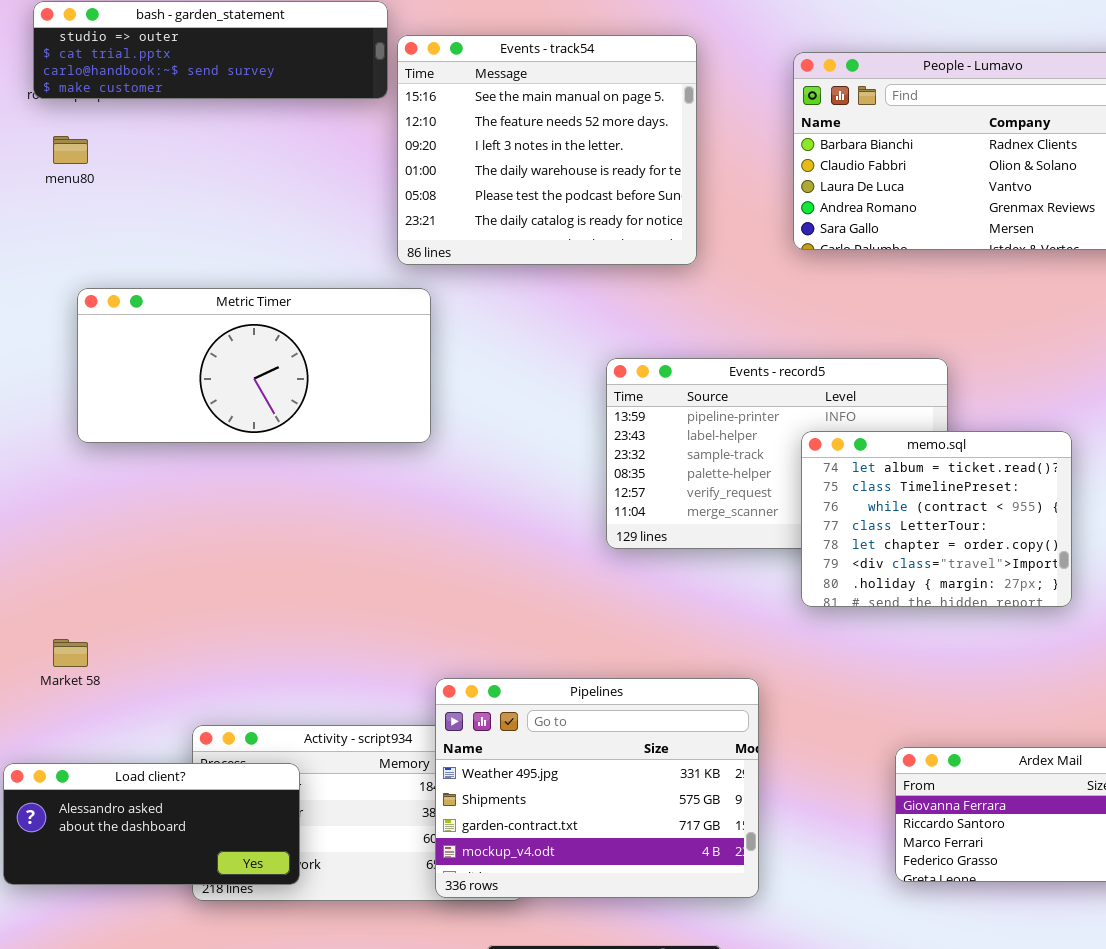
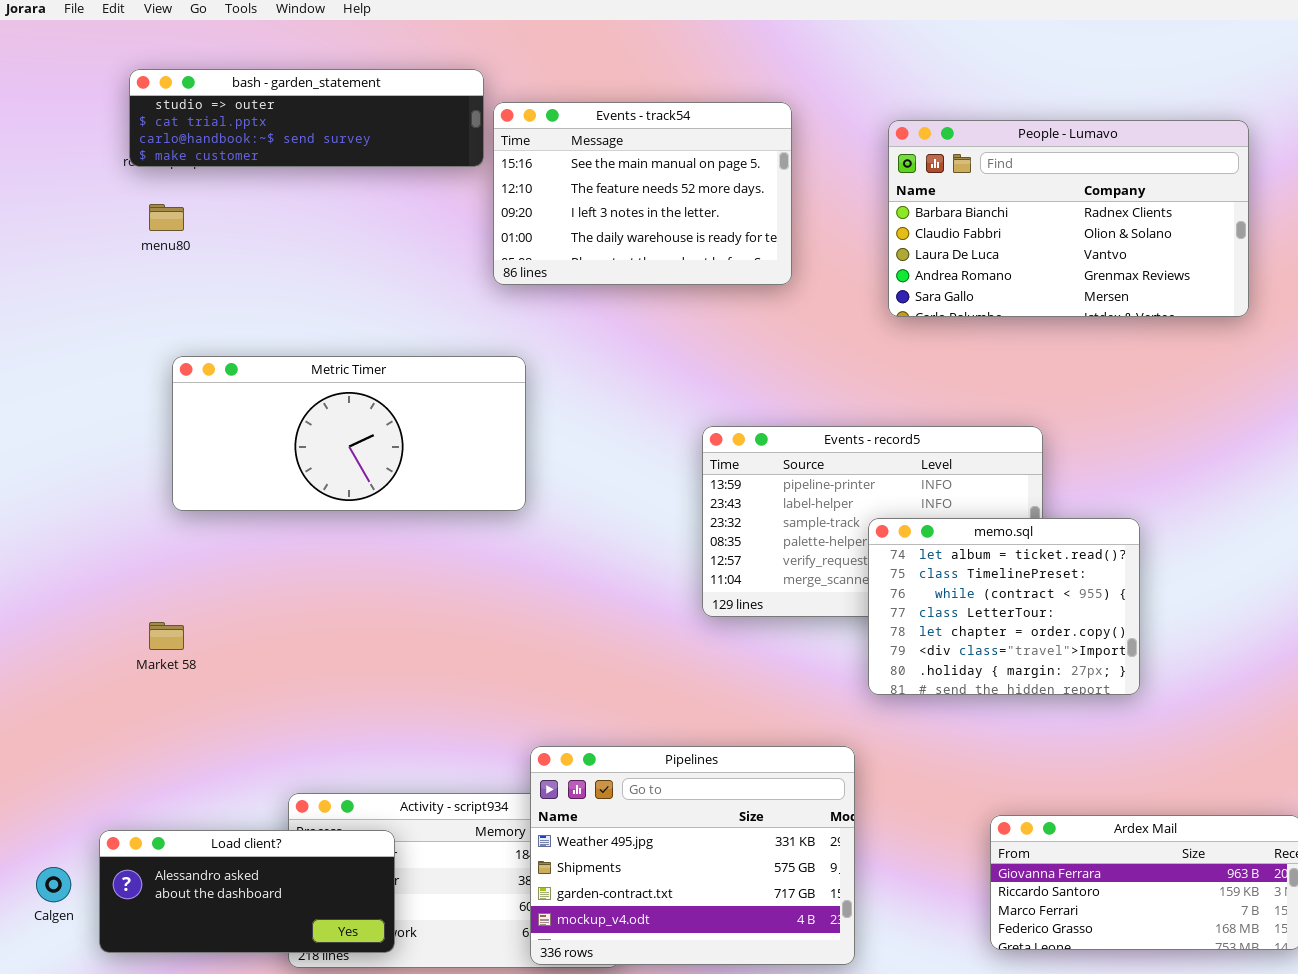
Events - track54: [397,35,697,265] -> [493,102,792,285], resized
memo.sql: [801,431,1072,607] -> [868,518,1140,695], moved
Market 58: [53,639,88,667] -> [149,622,184,650], moved

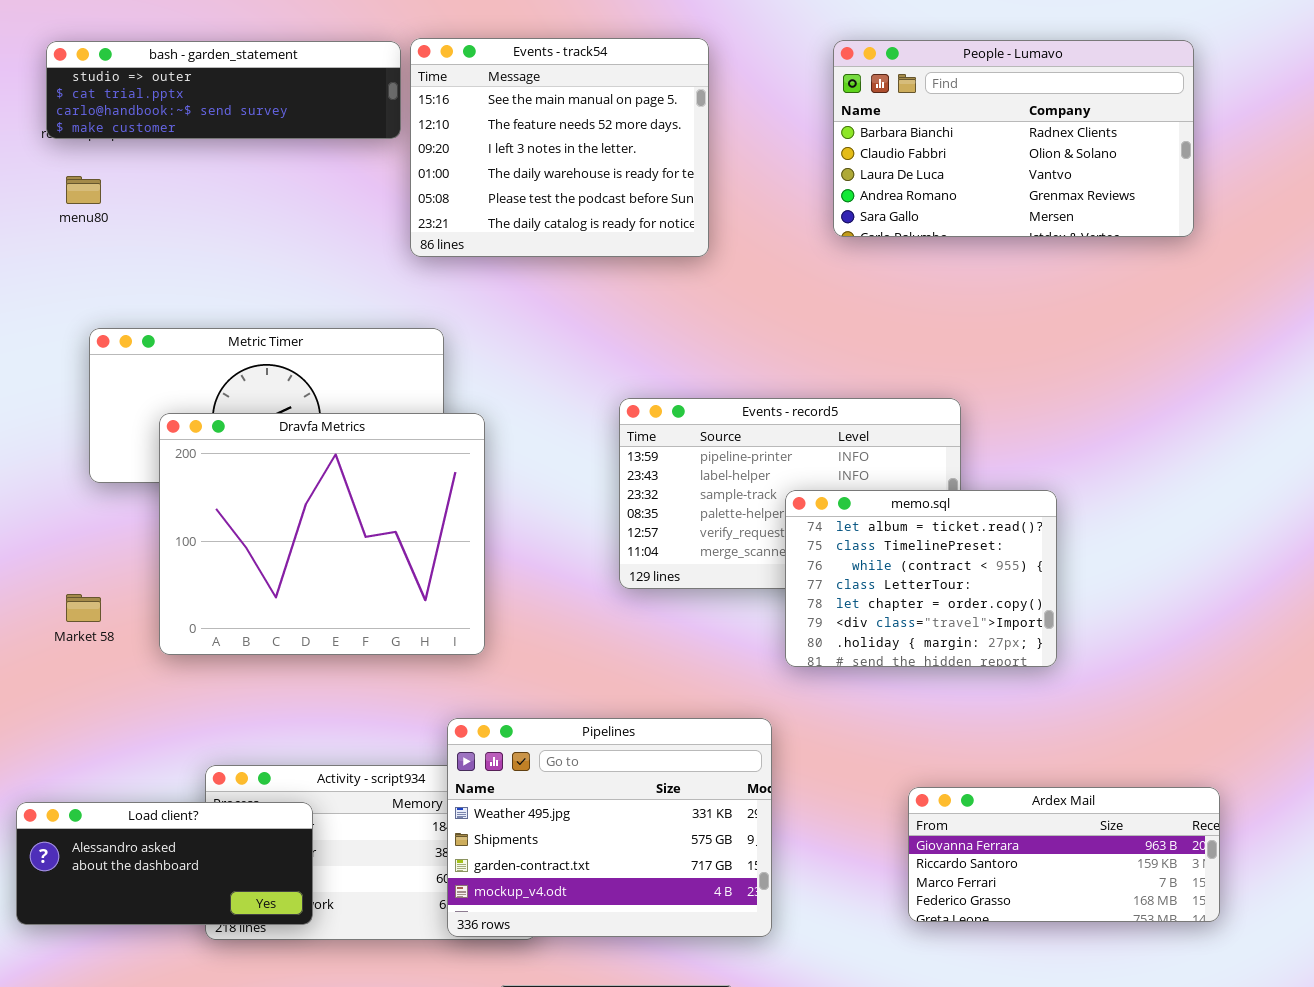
Events - track54: [493,102,792,285] -> [410,38,709,257], resized
People - Lumavo: [888,120,1249,317] -> [833,40,1194,237], moved
Dravfa Metrics: none -> [159,413,485,655], opened

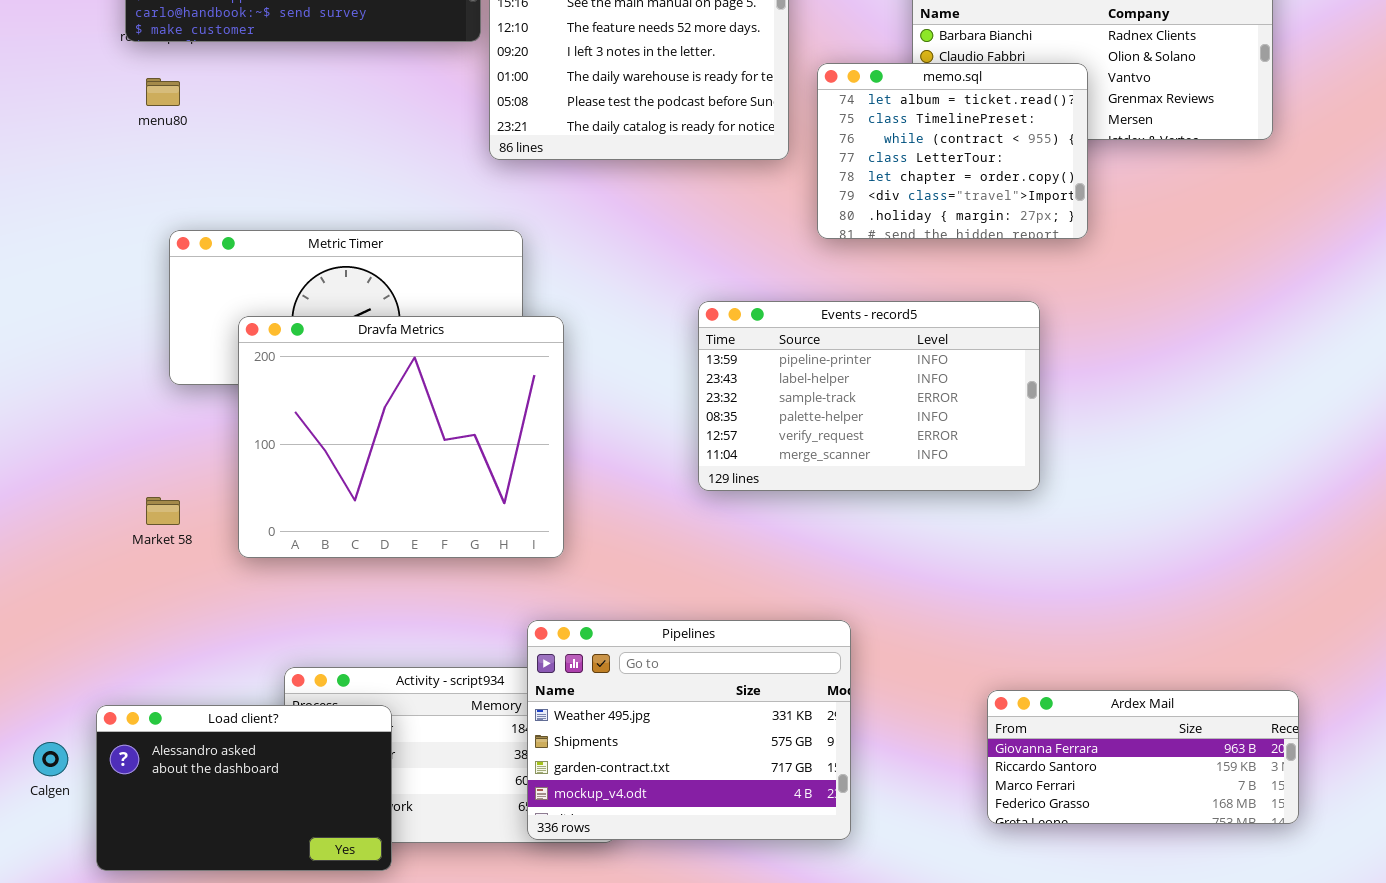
memo.sql: [785,490,1057,667] -> [817,63,1088,239], moved
Load client?: [16,802,313,925] -> [96,705,392,871], resized

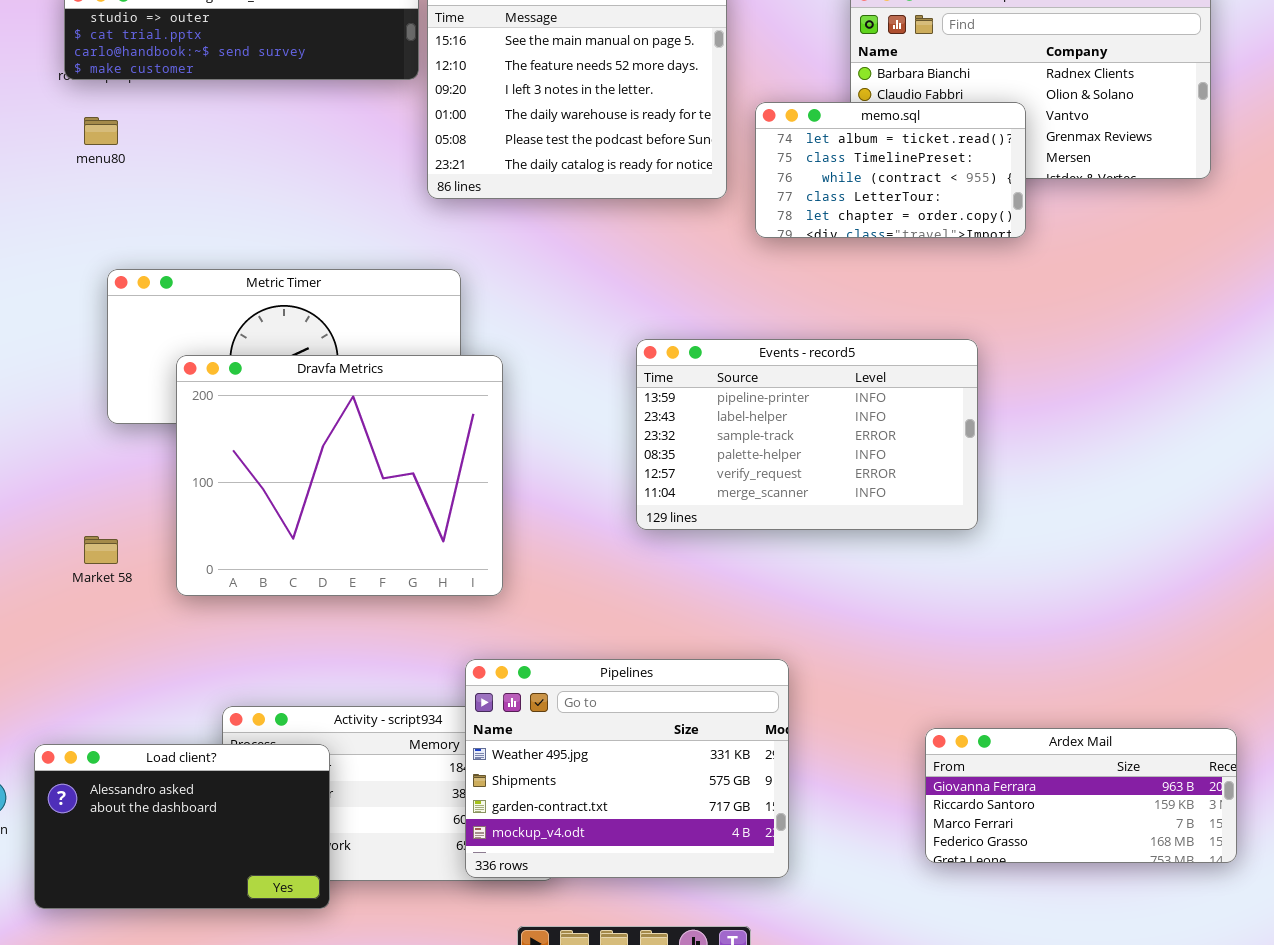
memo.sql: [817,63,1088,239] -> [755,102,1026,238], resized

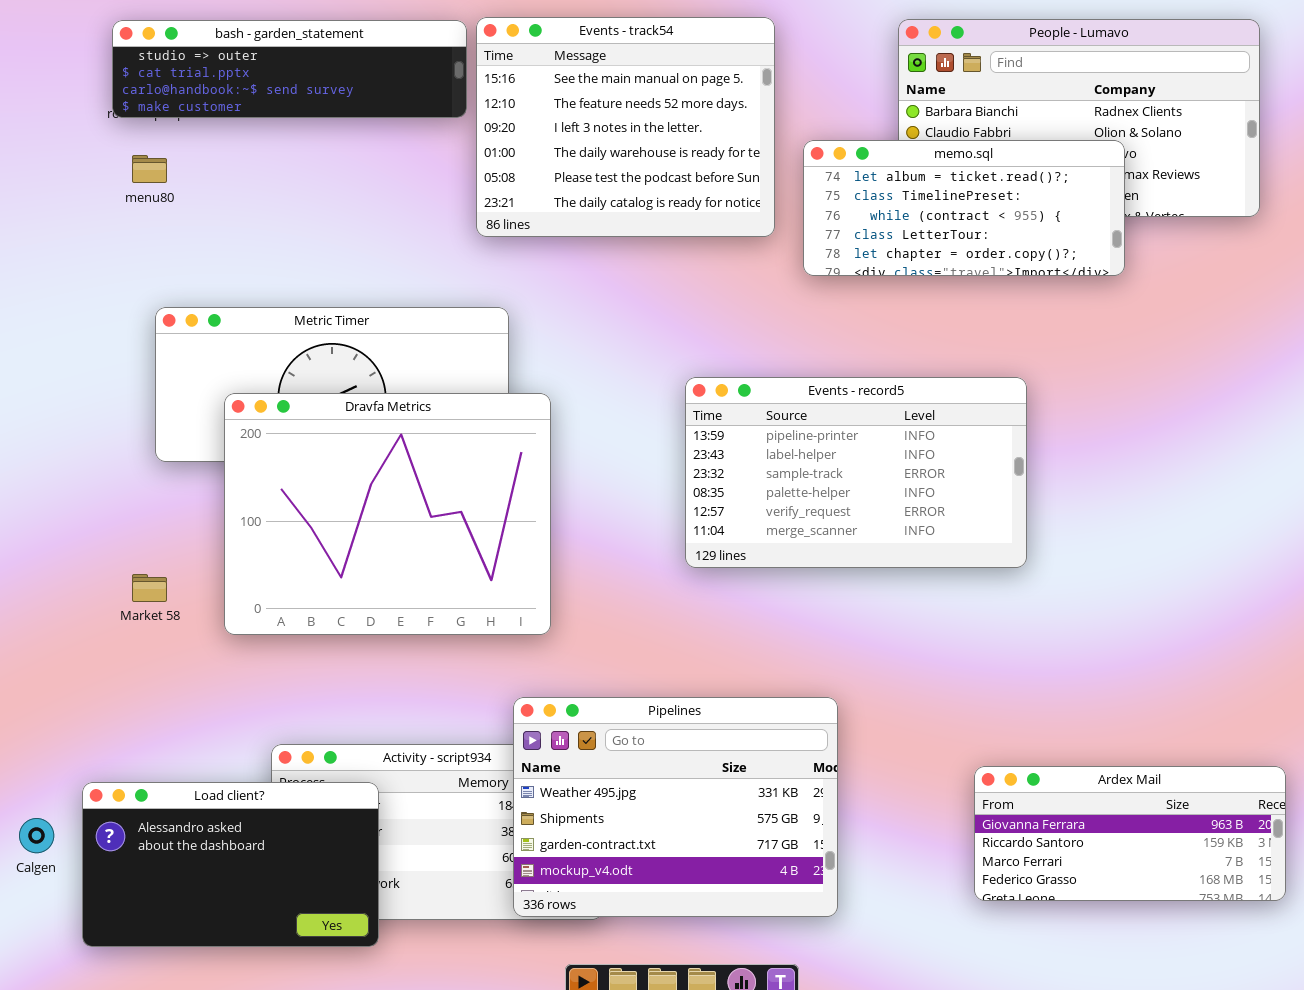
memo.sql: [755,102,1026,238] -> [803,140,1125,276], resized

